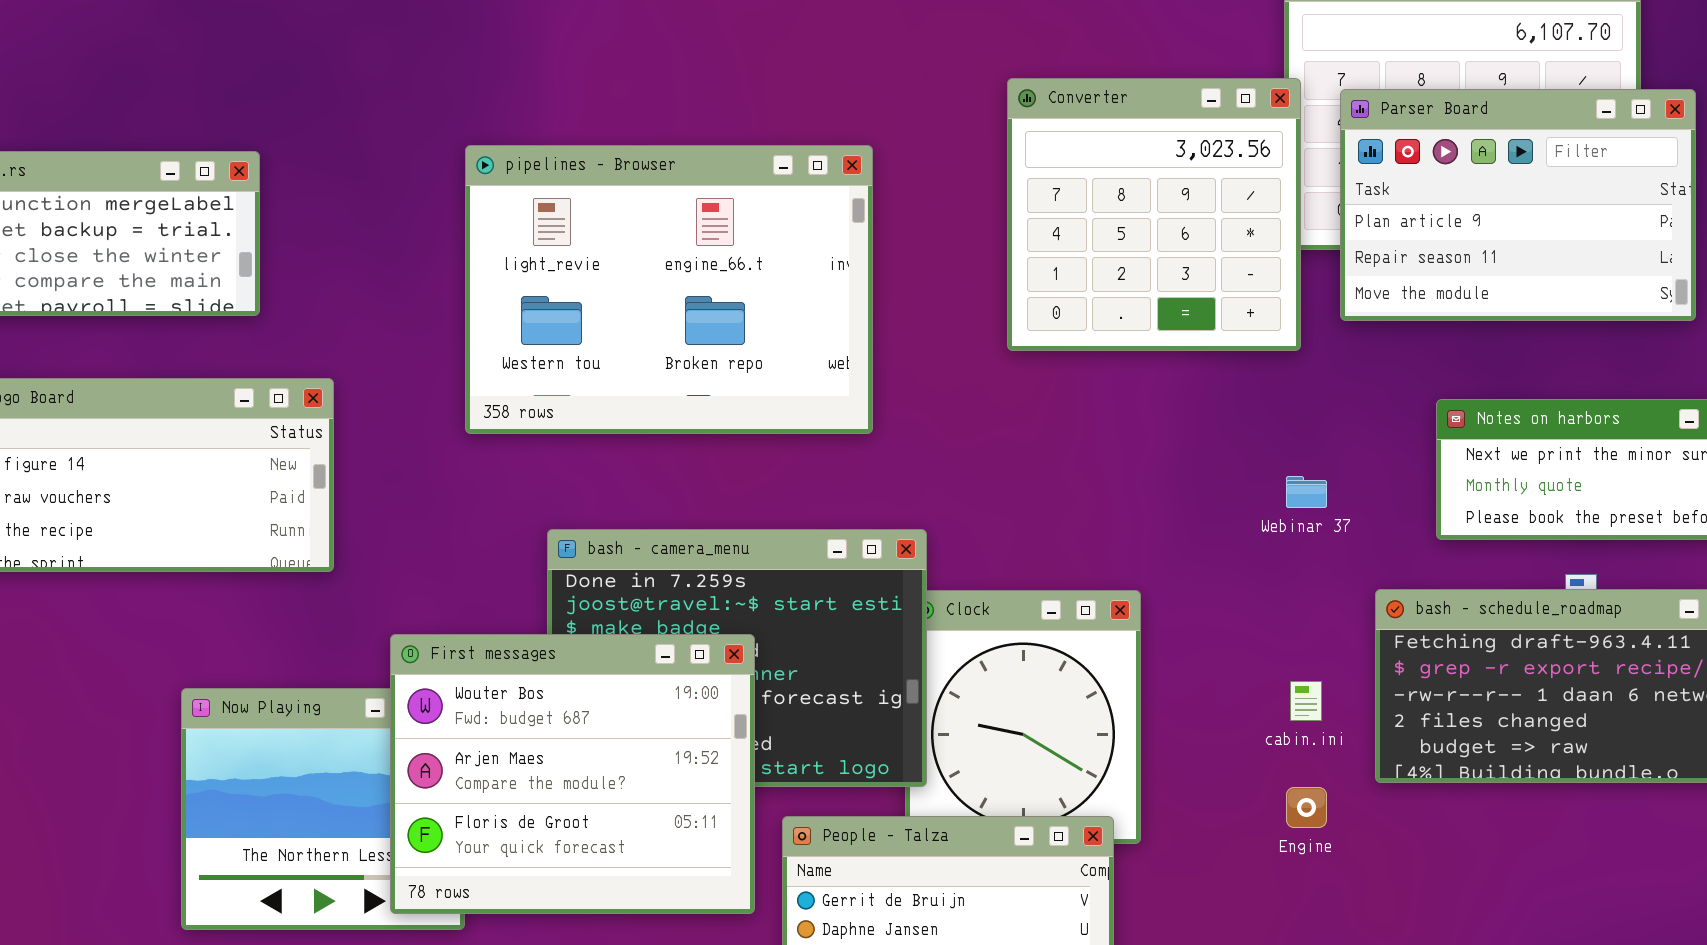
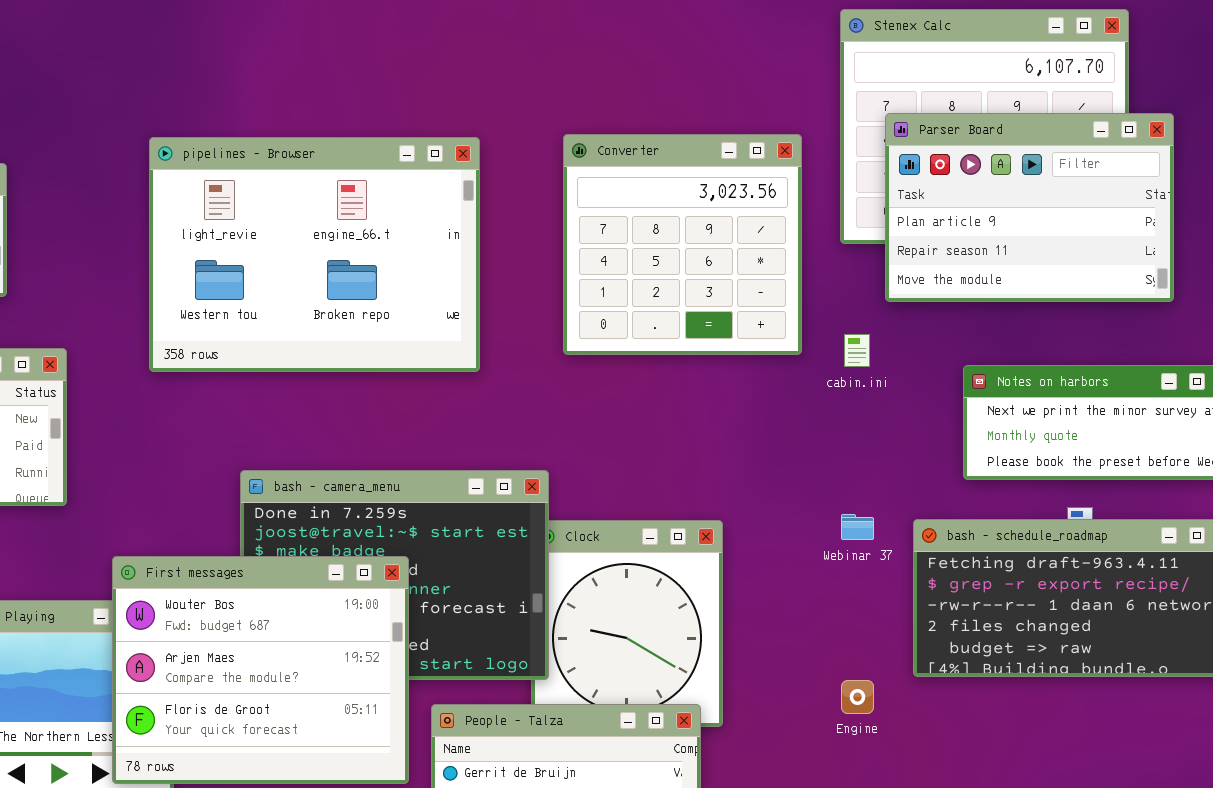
Converter: [1007,78,1301,351] -> [563,134,802,355], moved
pipelines - Browser: [465,145,873,434] -> [149,137,480,372], moved
Webinar 37: [1286,476,1327,508] -> [841,514,874,540], moved
cabin.ini: [1290,681,1322,721] -> [844,334,870,367], moved

